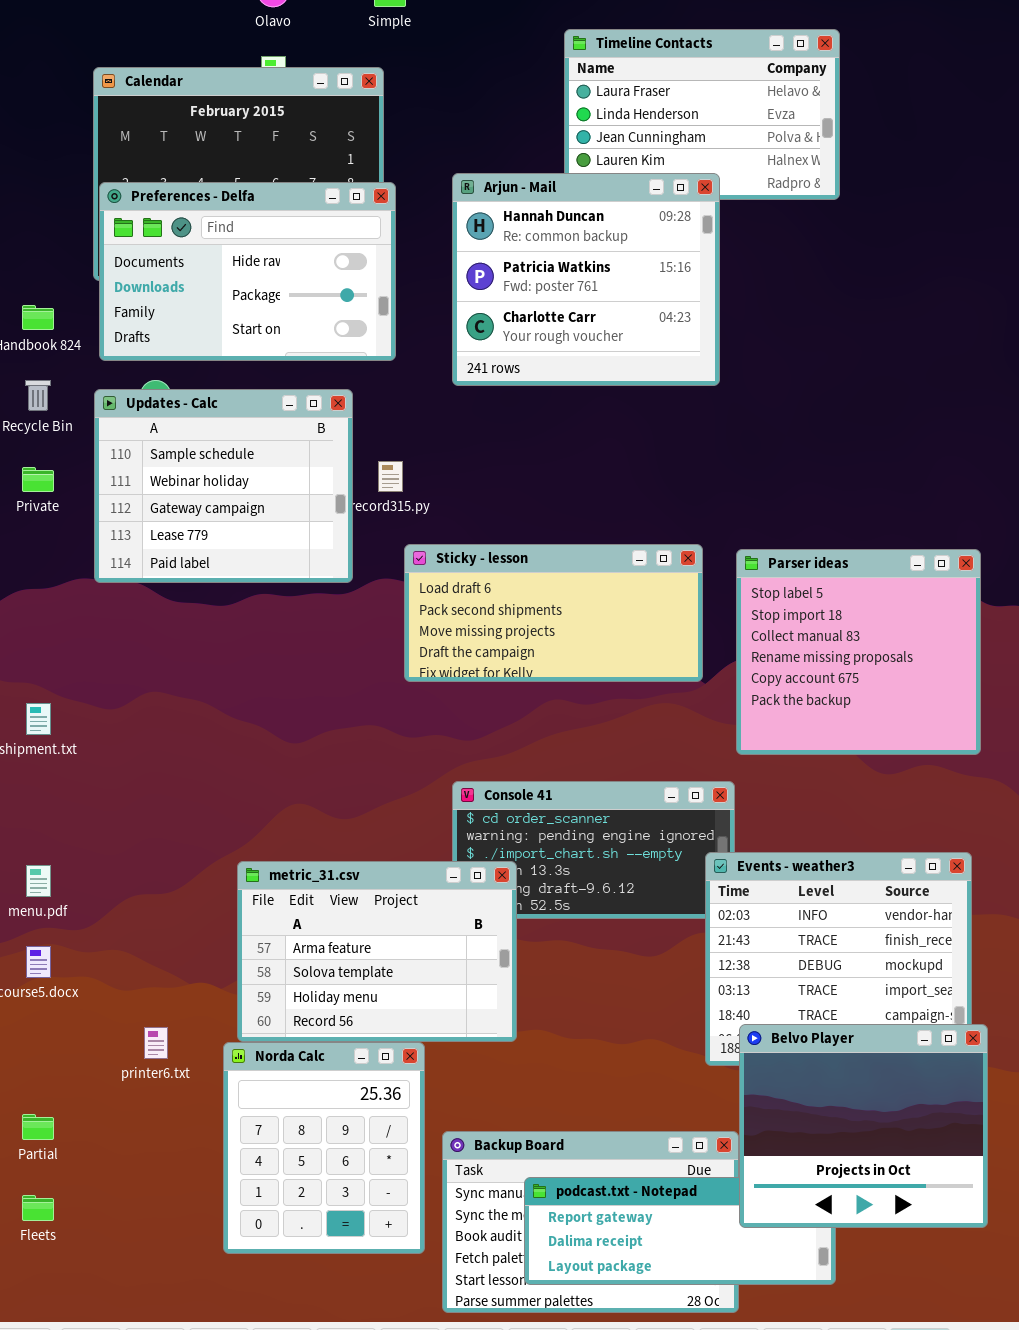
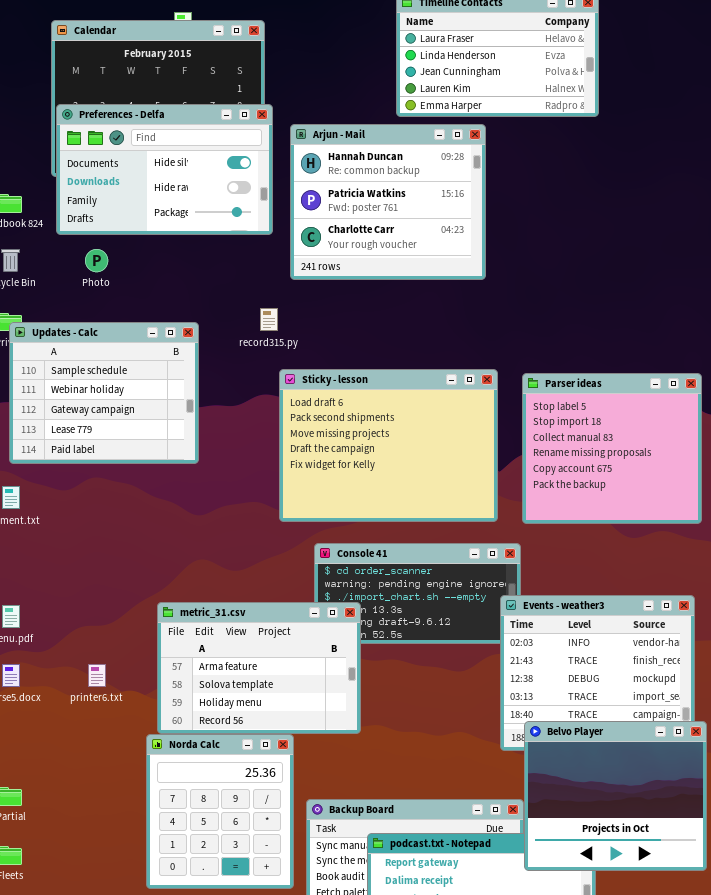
Arjun - Mail: [452,173,720,386] -> [290,124,486,280], moved
Preferences - Delfa: [99,182,396,361] -> [56,104,273,235], scrolled up 1 row
Updates - Calc: [94,389,353,583] -> [9,322,199,464], moved
Sticky - lesson: [404,544,703,682] -> [279,369,498,522], resized
printer6.txt: [144,1027,168,1059] -> [88,664,106,687], moved

